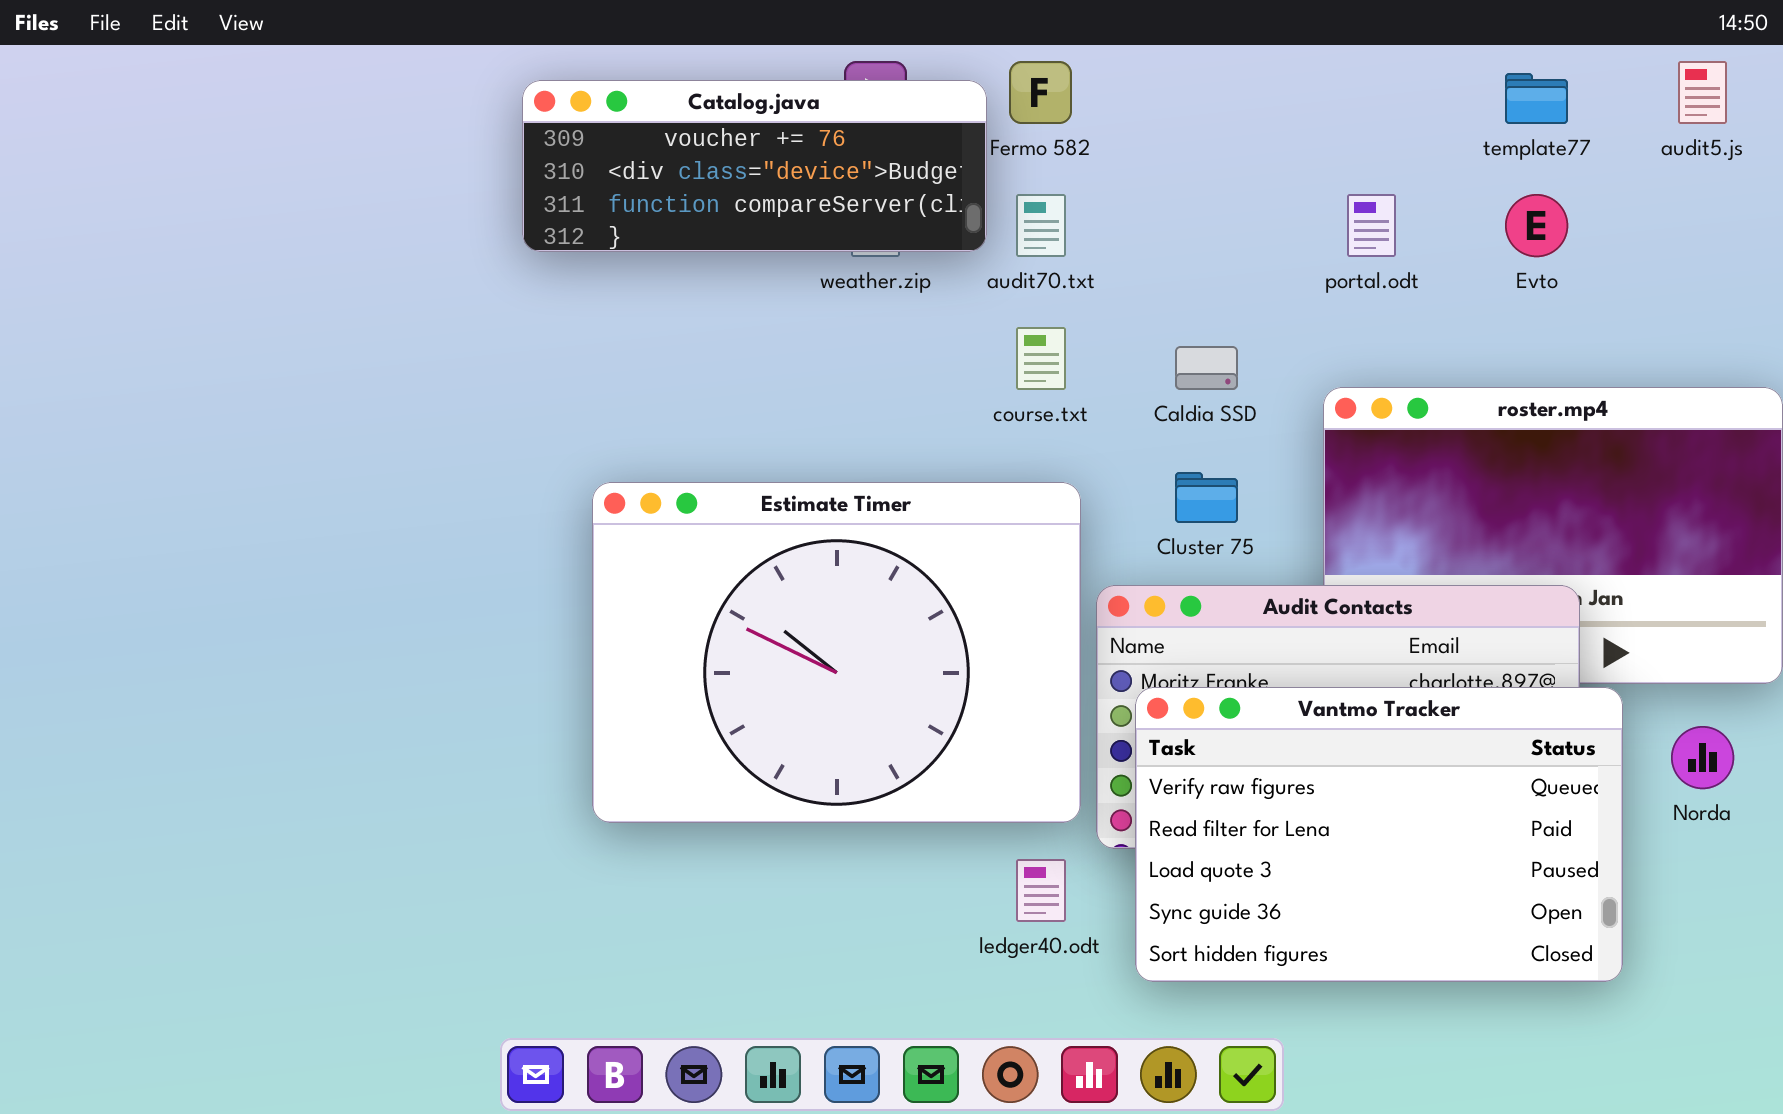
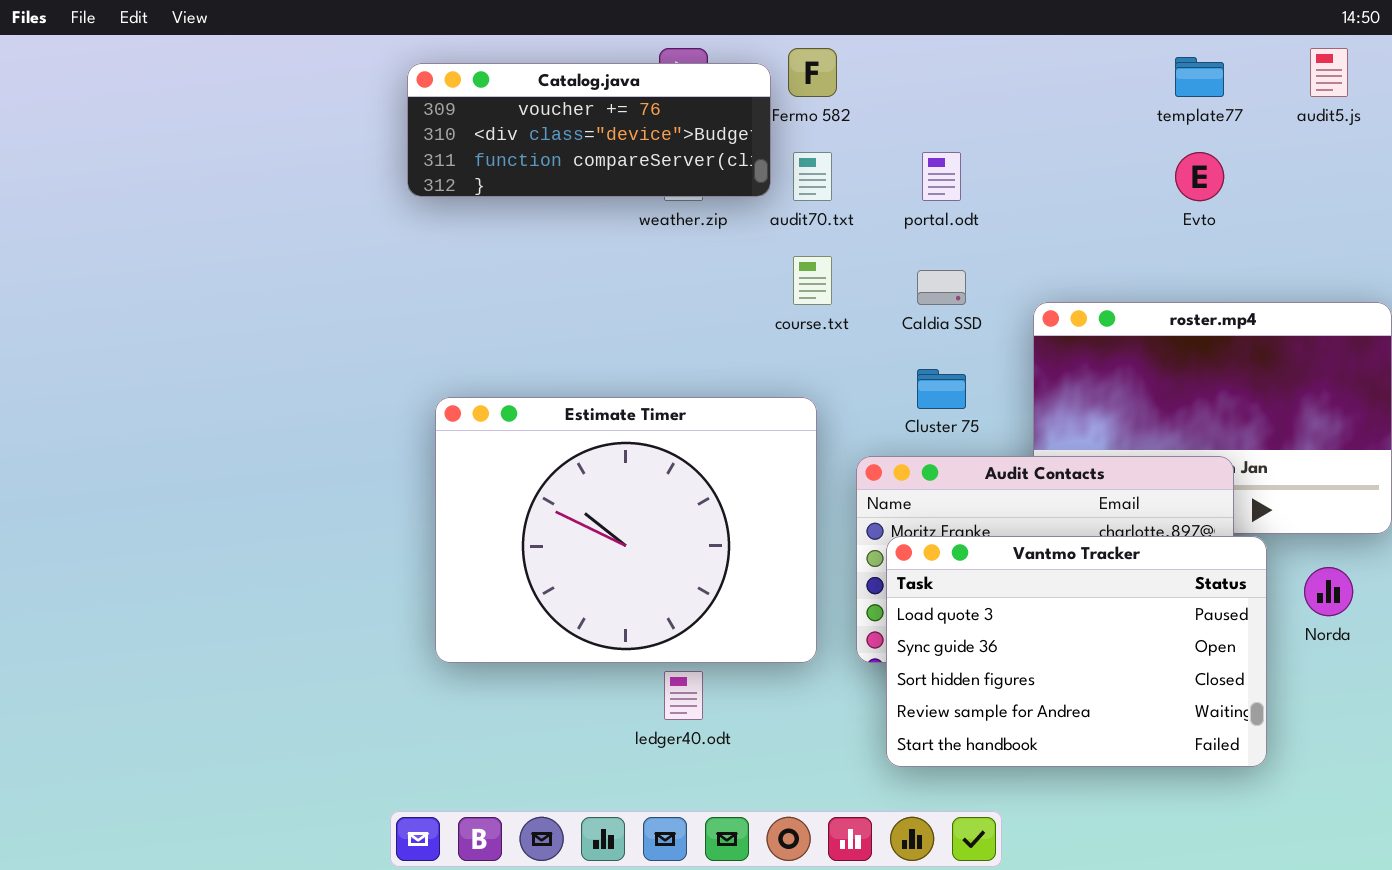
portal.odt: [1347,194,1396,257] -> [922,152,961,201], moved
Estimate Timer: [592,482,1081,823] -> [435,397,817,663], moved
Vantmo Tracker: [1135,687,1623,982] -> [886,536,1267,767], scrolled down 2 rows
ledger40.odt: [1016,859,1066,922] -> [664,671,703,720], moved

